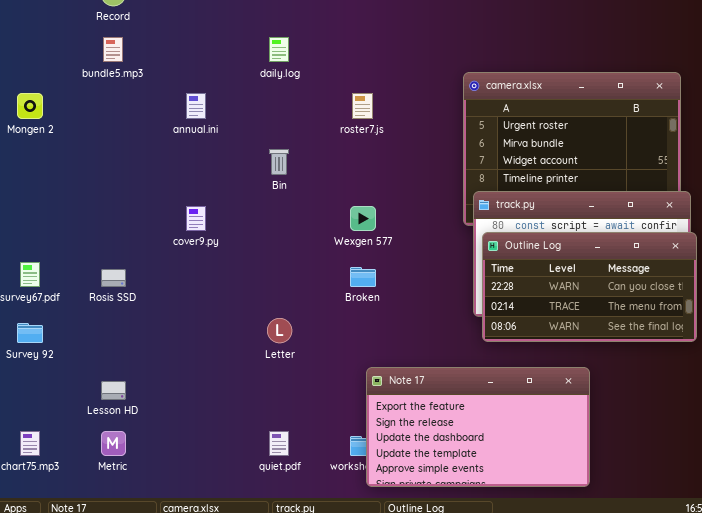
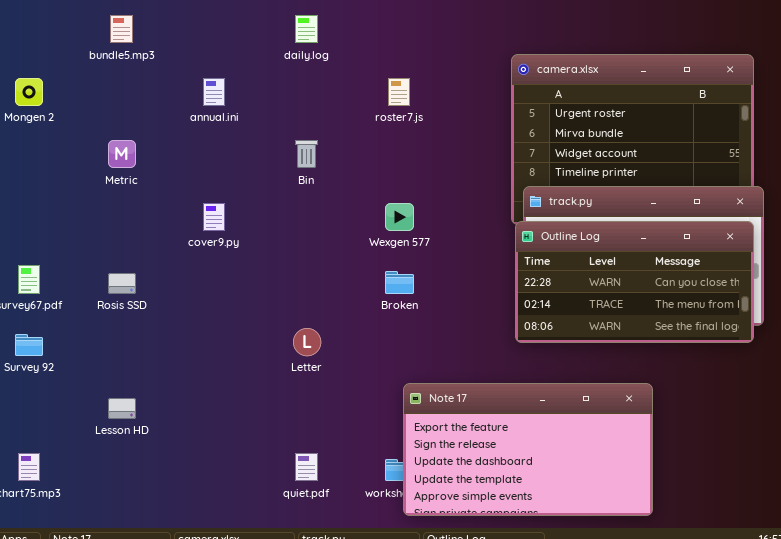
Outline Log: [482,232,697,342] -> [515,221,754,343], moved
Metric: [101,431,126,456] -> [108,140,136,168], moved

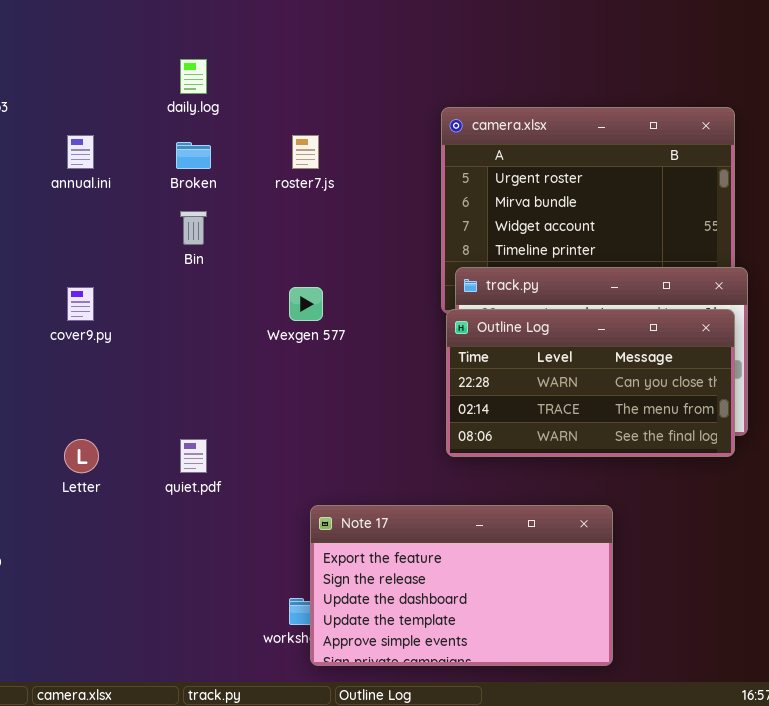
Broken: [385,271,414,294] -> [176,142,211,169], moved
Letter: [293,328,321,356] -> [64,439,99,473], moved
quiet.pdf: [295,453,318,481] -> [180,439,207,473], moved

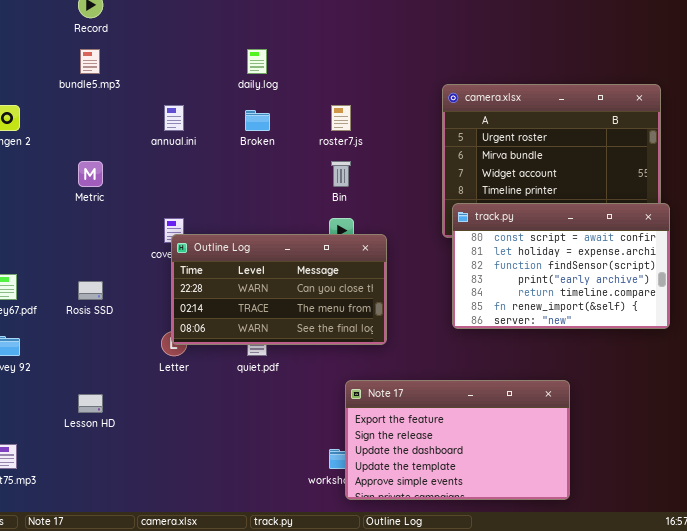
Bin: [180,211,207,245] -> [331,161,351,187], moved
Outline Log: [446,309,735,457] -> [171,234,387,345], moved

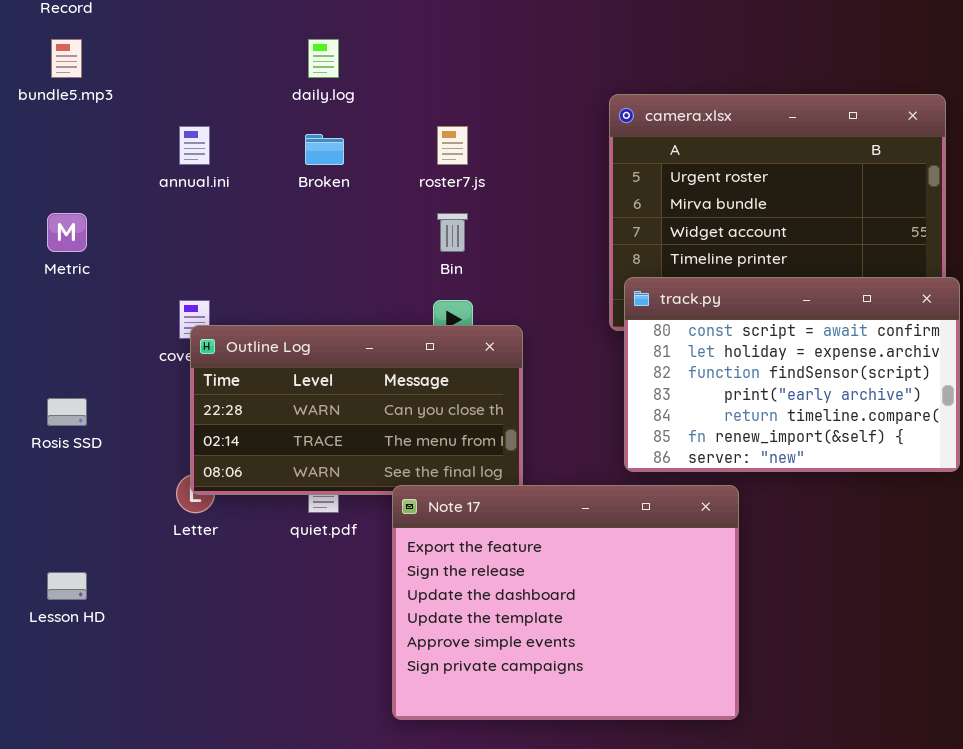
Note 17: [345,380,570,500] -> [392,485,739,720], moved, resized

